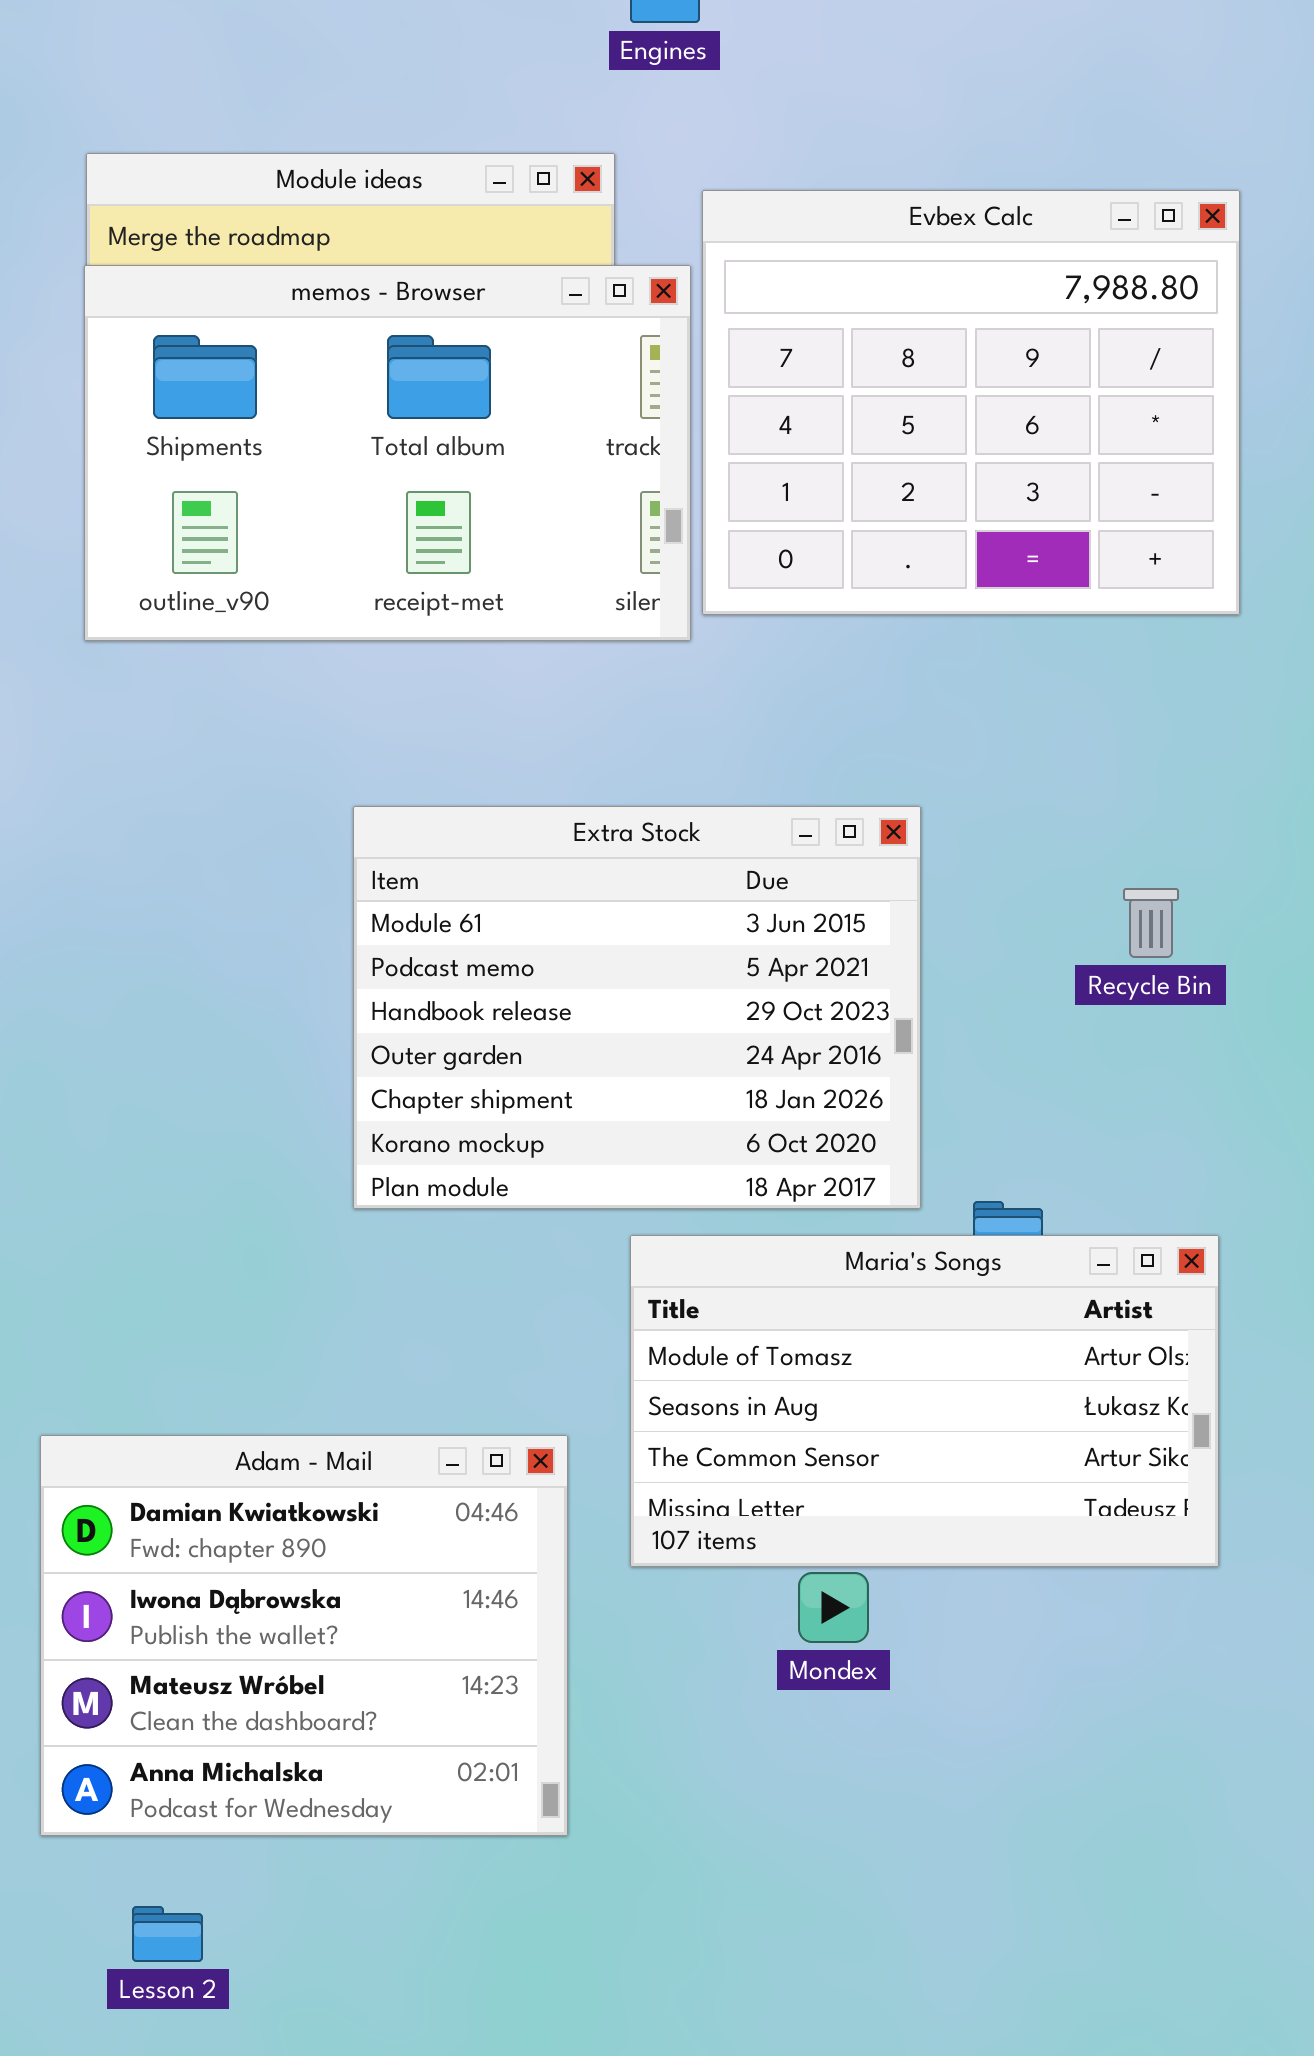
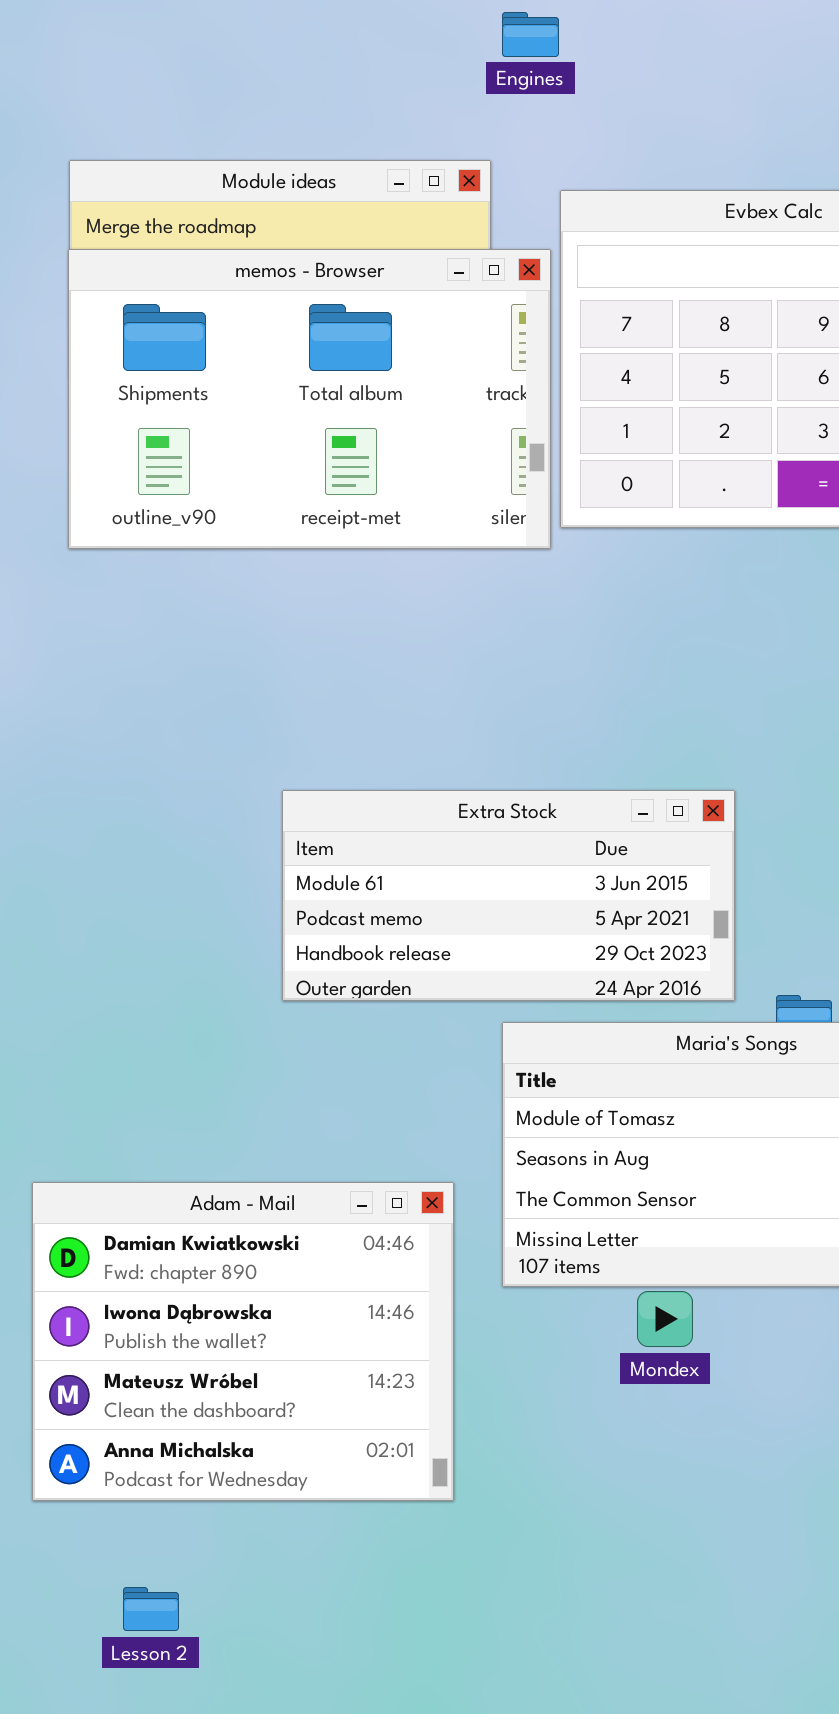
Extra Stock: [353,806,921,1209] -> [282,790,735,1001], resized
Lesson 2: [132,1906,203,1962] -> [123,1587,179,1631], moved

